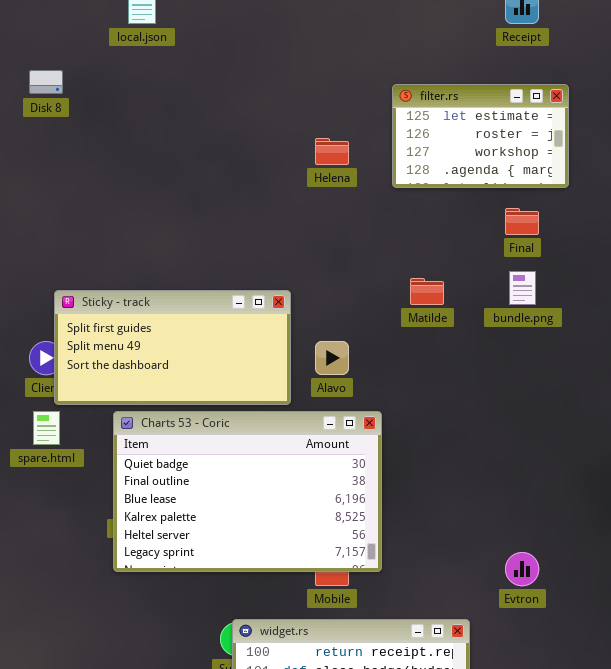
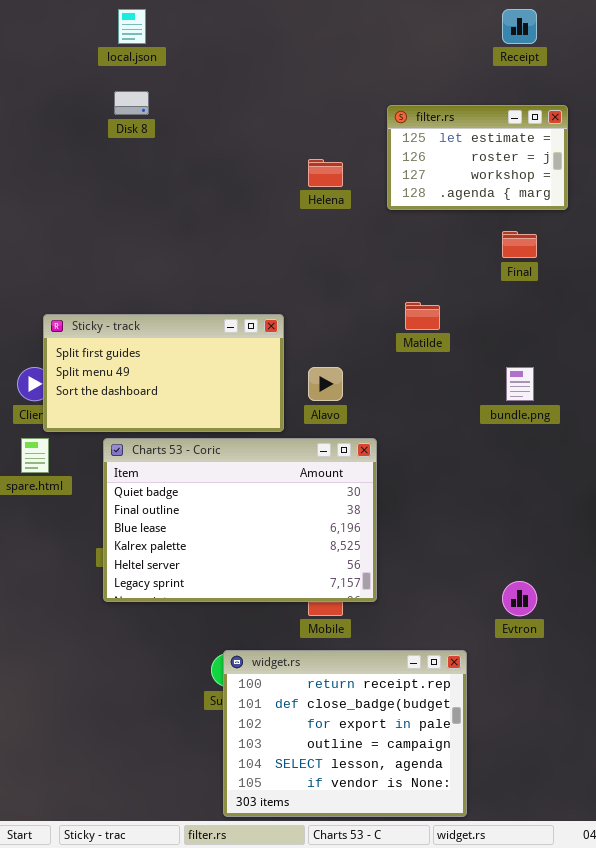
Disk 8: [29,70,63,94] -> [114,91,149,115], moved
bundle.png: [509,271,536,305] -> [506,367,534,401], moved

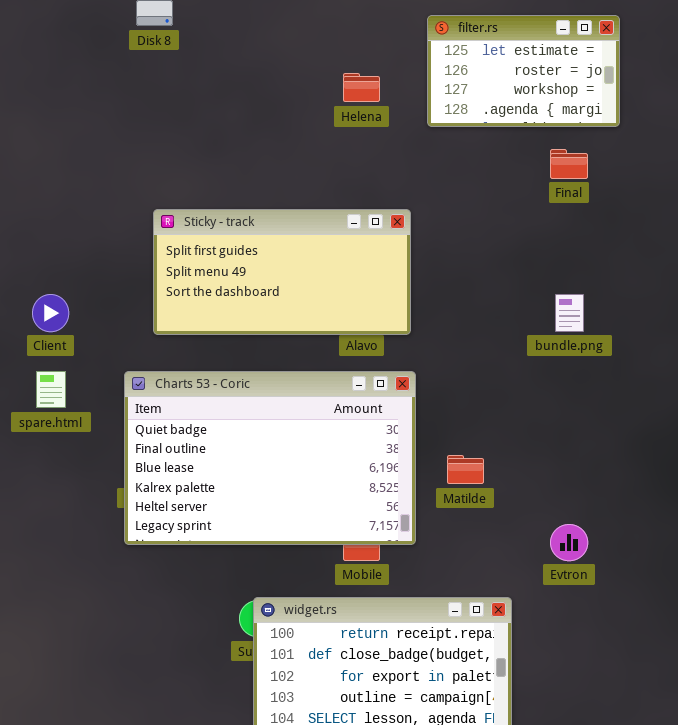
Matilde: [405,302,440,330] -> [447,455,484,484], moved
Sticky - track: [43,314,284,432] -> [153,209,411,335], moved

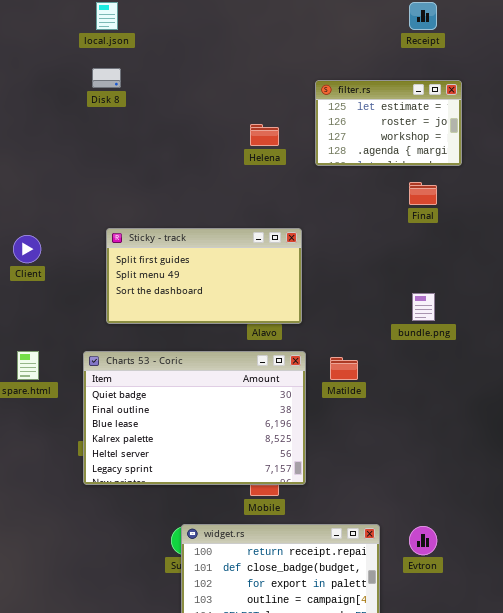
Client: [32,294,69,332] -> [13,235,41,263], moved
Matilde: [447,455,484,484] -> [330,357,358,380], moved
Evtron: [550,524,588,561] -> [409,526,437,555], moved

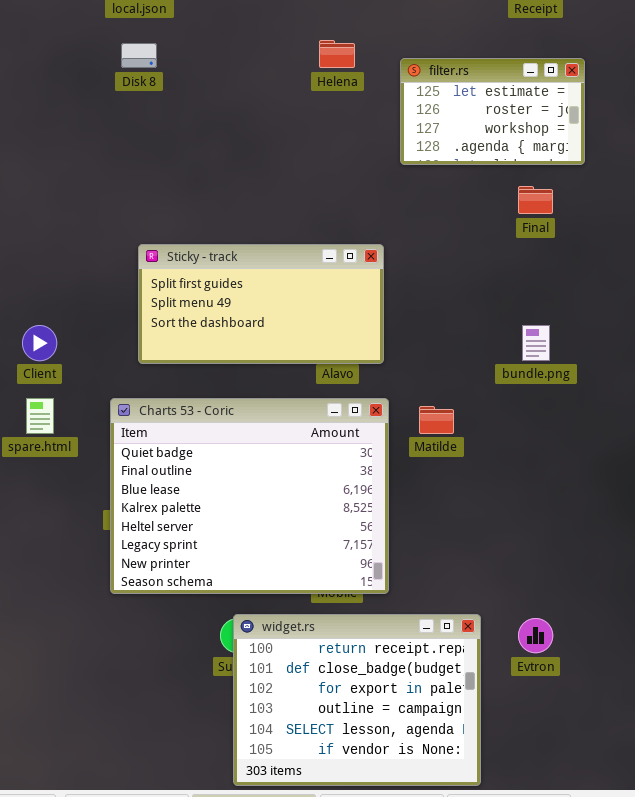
Helena: [250,124,279,146] -> [319,40,355,68], moved
Client: [13,235,41,263] -> [22,325,57,361], moved
Charts 53 - Coric: [83,351,306,485] -> [110,398,389,594], resized

